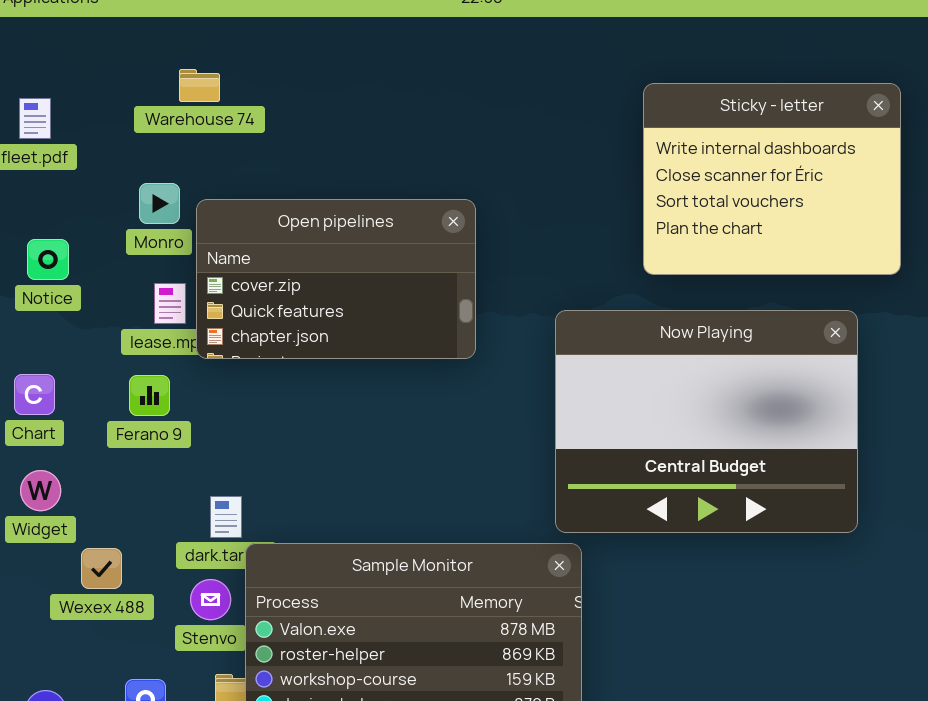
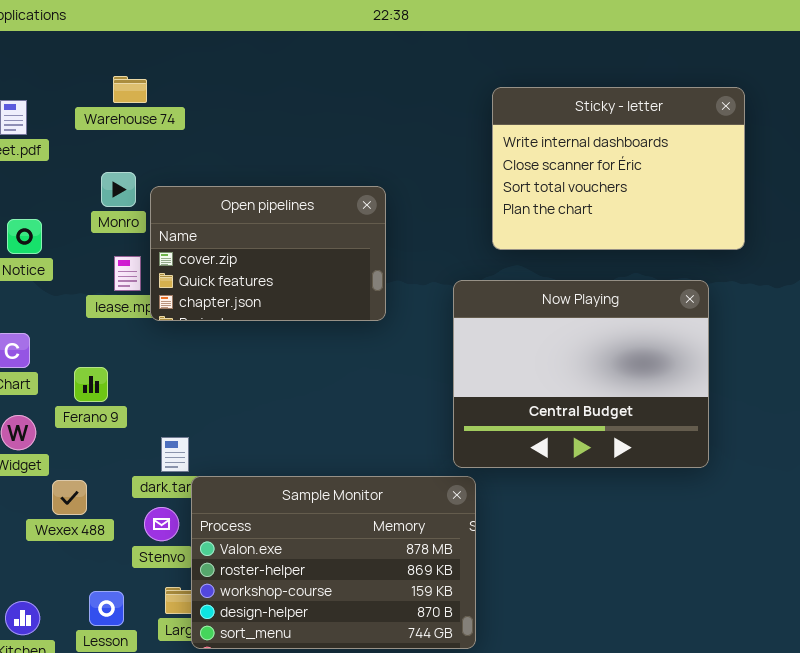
Warehouse 74: [179,69,220,102] -> [113,76,147,103], moved
Sticky - letter: [643,83,901,275] -> [492,87,745,250], resized
Ferano 9: [129,375,170,416] -> [74,367,108,402], moved

